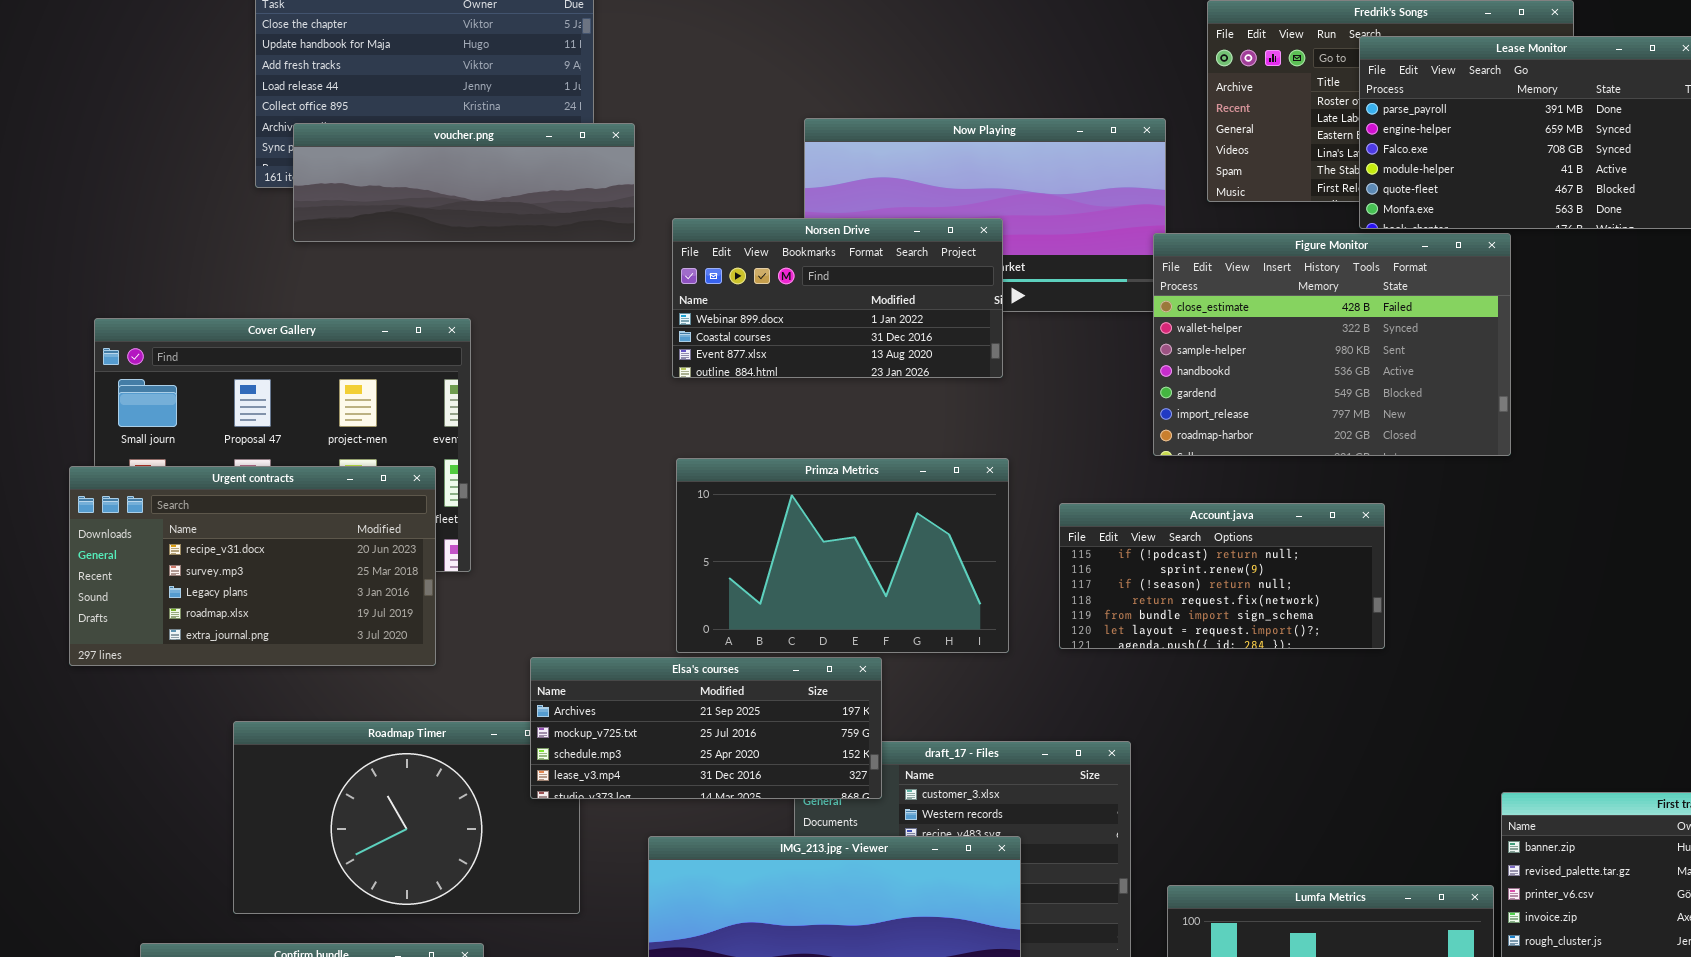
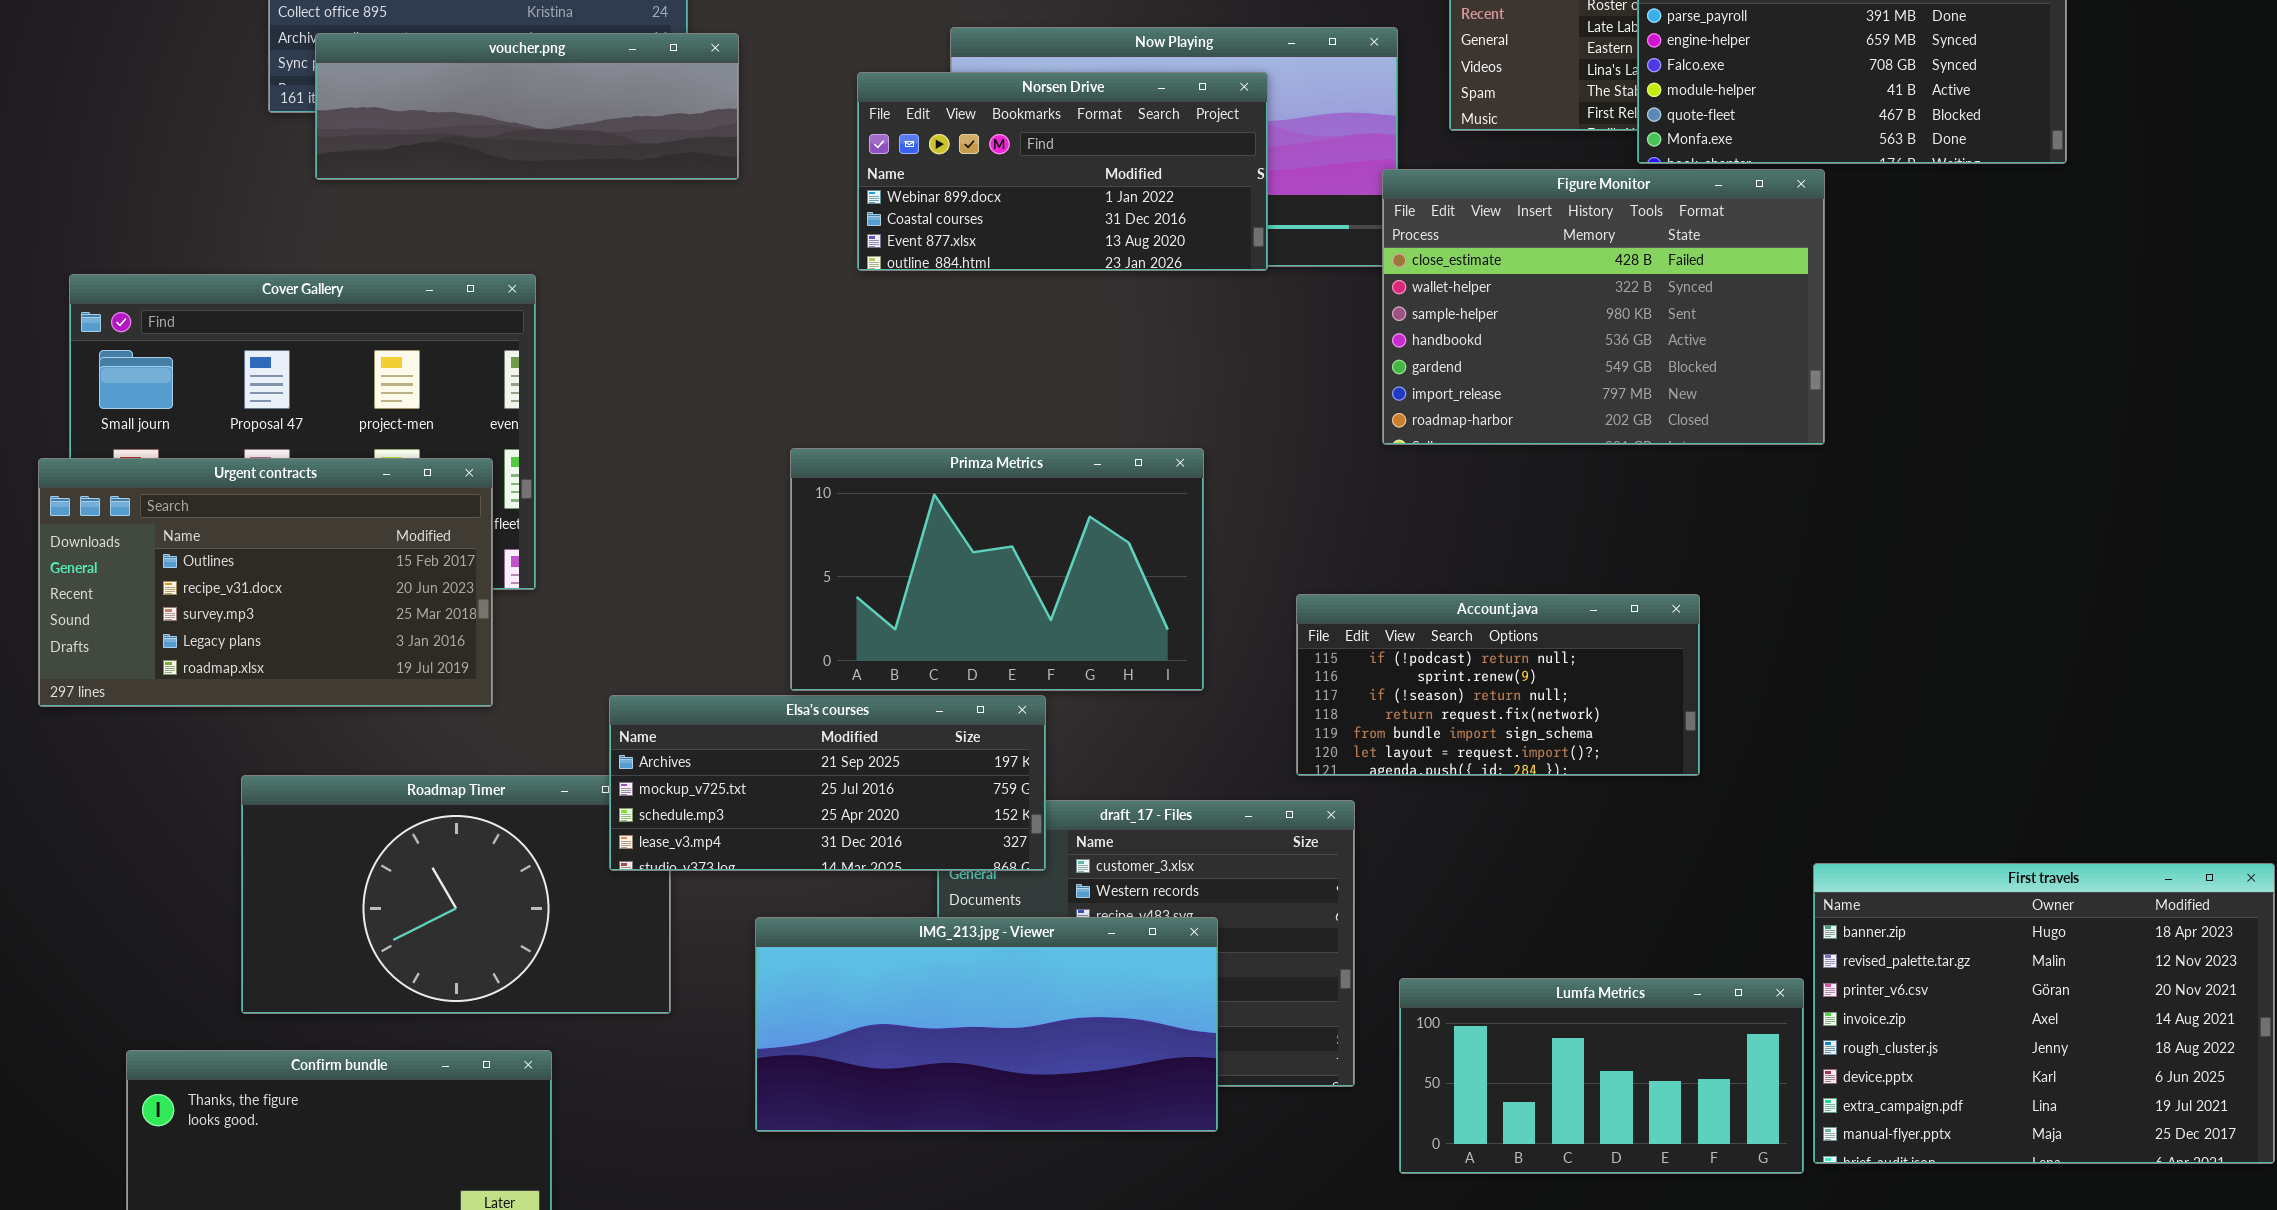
Norsen Drive: [672,218,1003,378] -> [857,72,1268,271], moved
Urgent contracts: [69,466,436,666] -> [38,458,493,707], scrolled up 1 row
Account.java: [1059,503,1385,649] -> [1296,594,1700,776], moved

